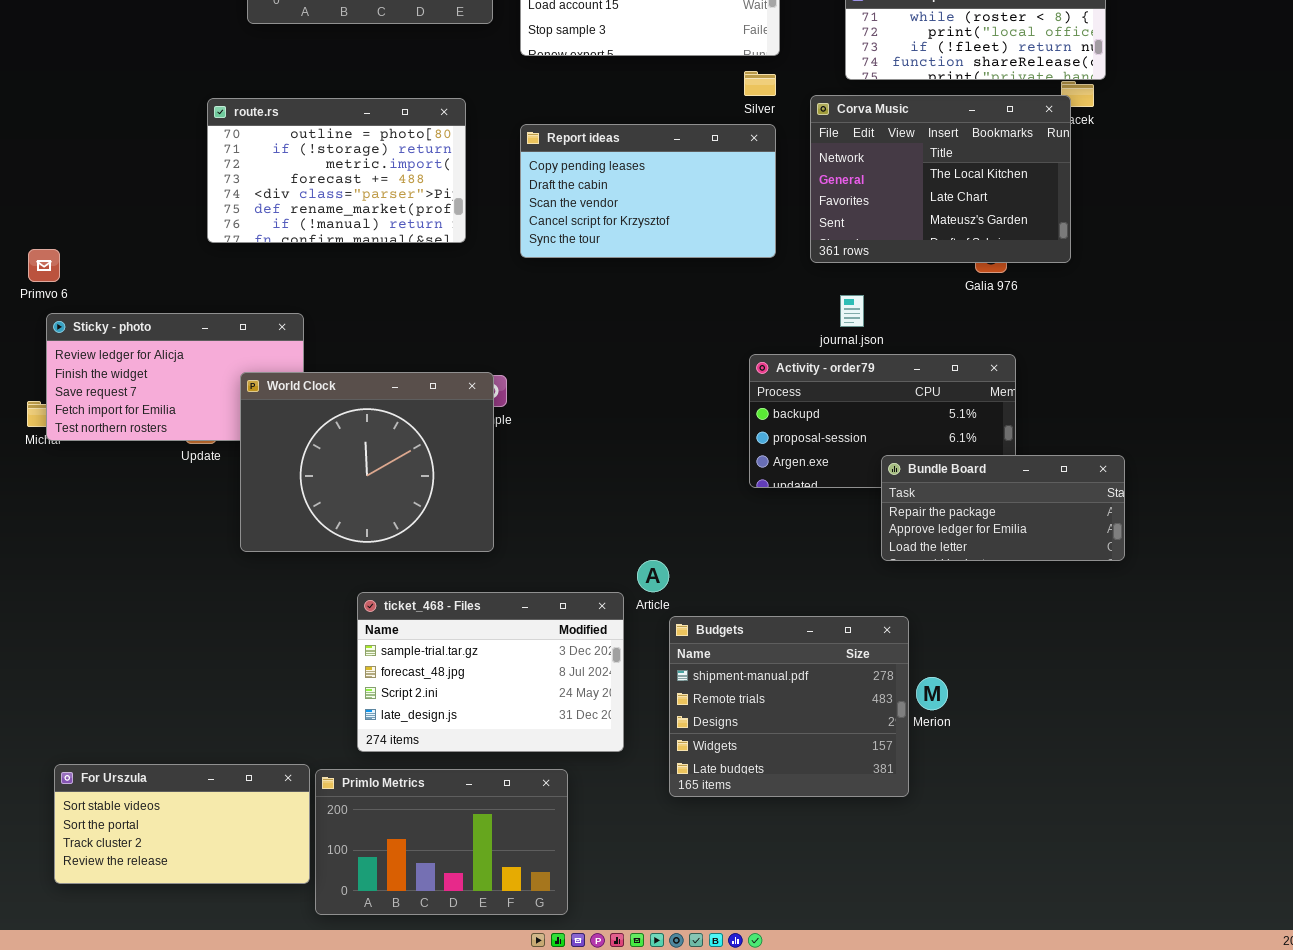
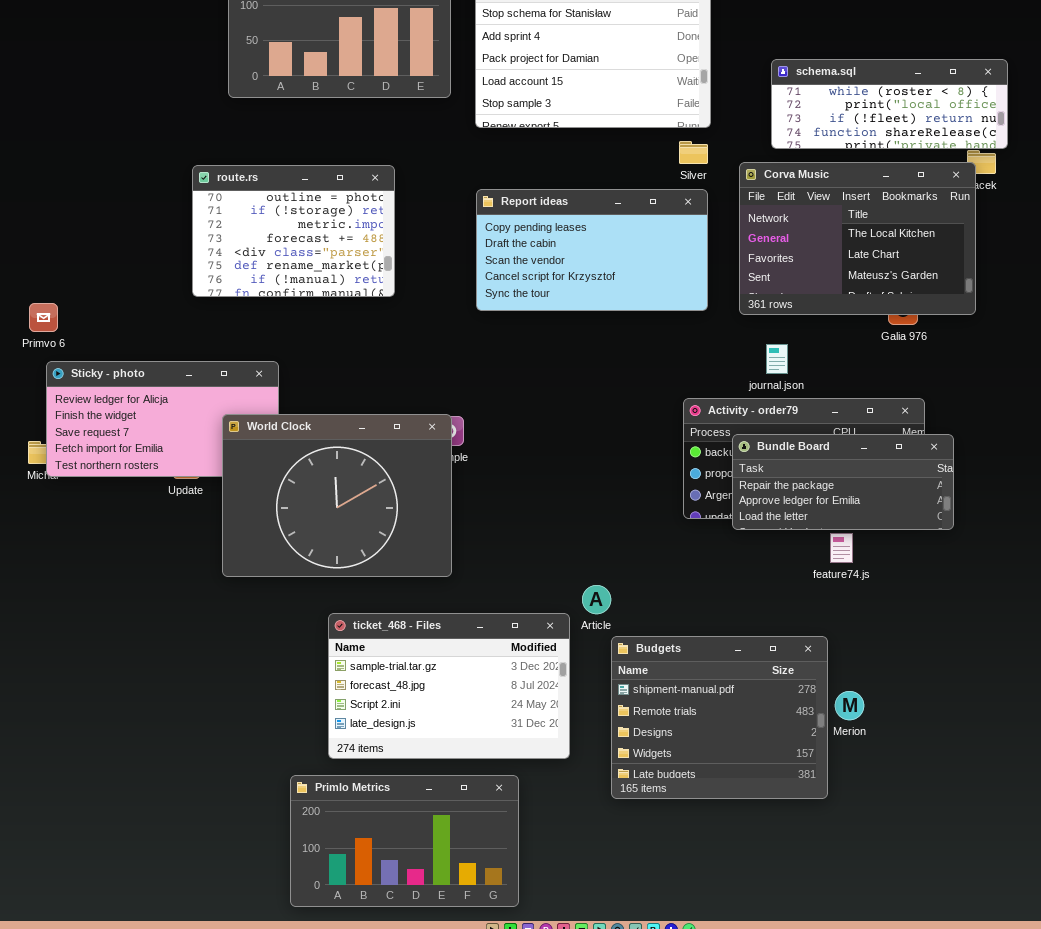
route.rs: [207,98,466,243] -> [192,165,395,297], resized
Bundle Board: [881,455,1125,561] -> [732,434,954,530], moved
For Urszula: [54,764,310,884] -> none, closed

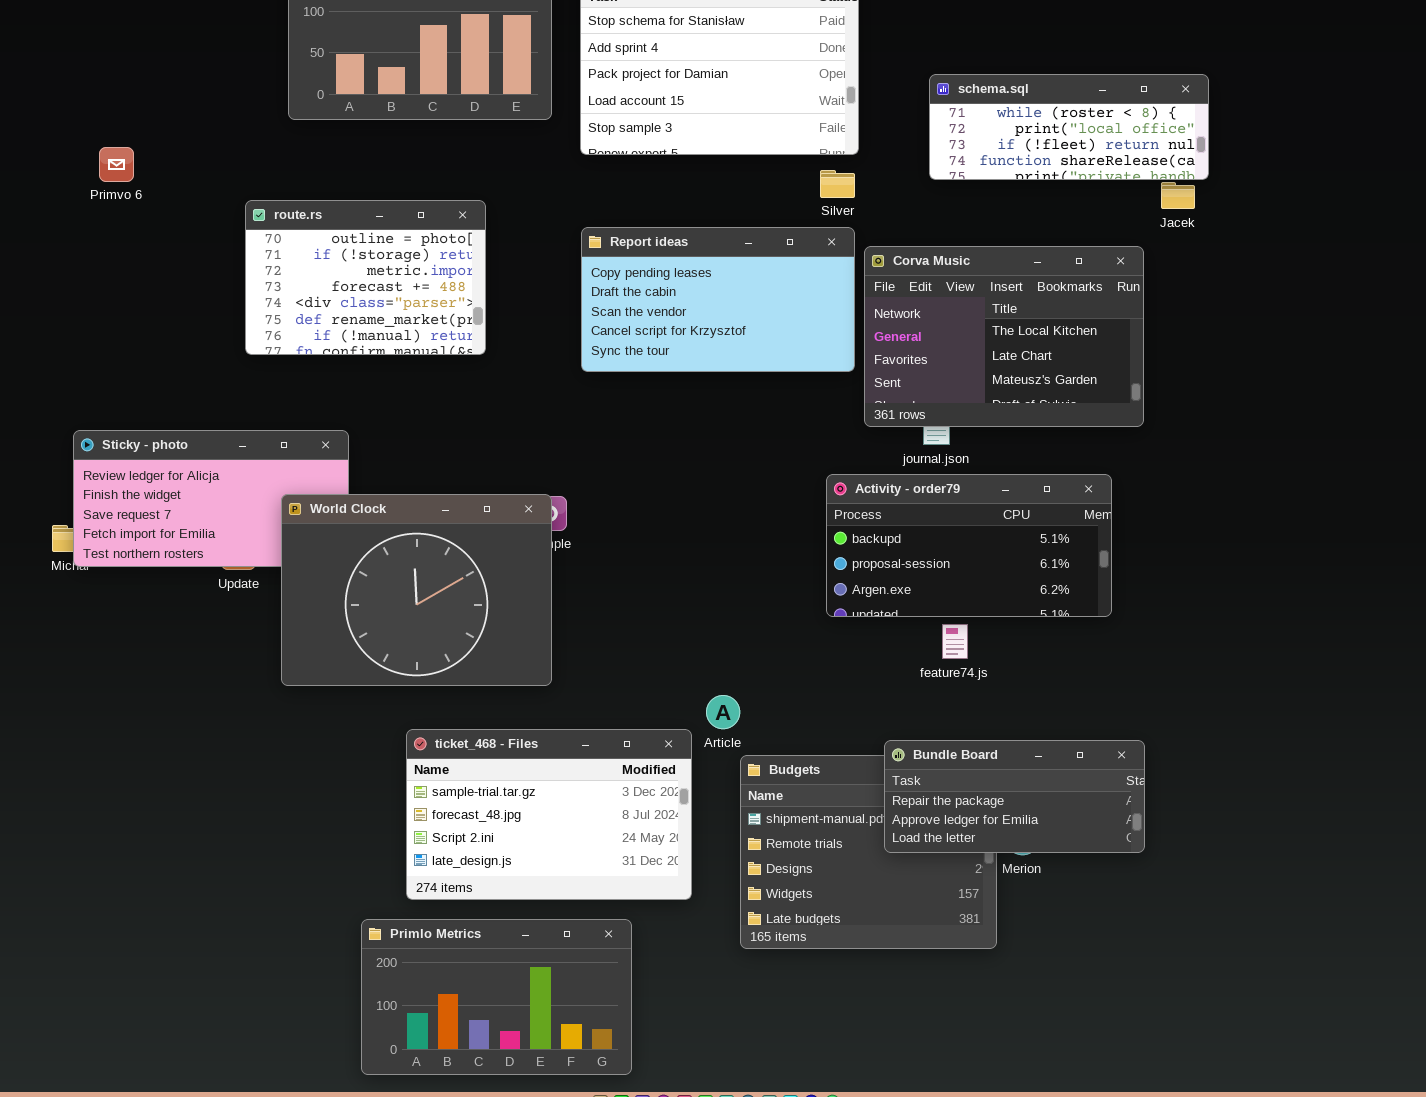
Corva Music: [739,162,976,315] -> [864,246,1144,427], moved
Primvo 6: [29,303,58,332] -> [99,147,134,182], moved
Bundle Board: [732,434,954,530] -> [884,740,1145,853], moved
feature74.js: [830,533,853,563] -> [942,624,968,659], moved

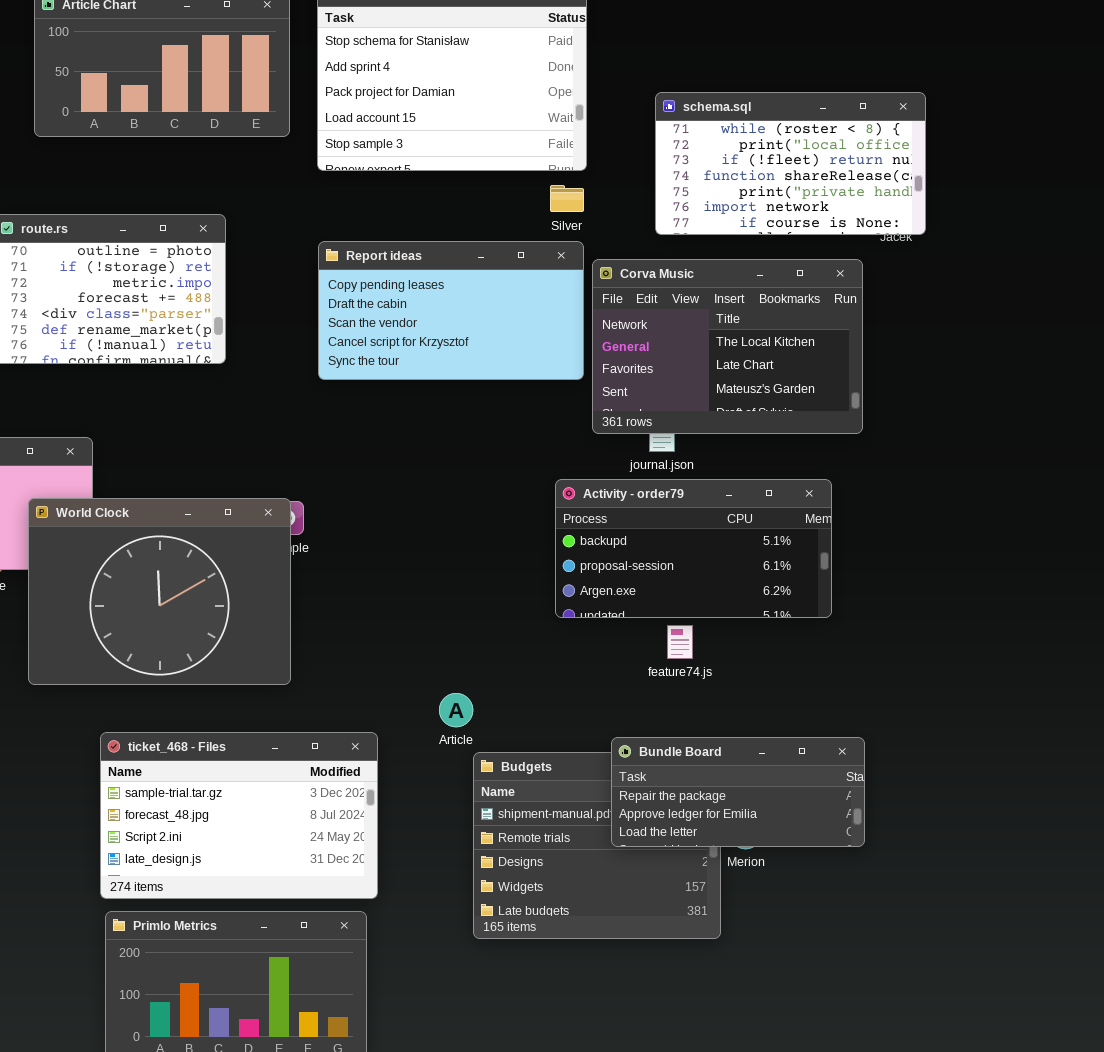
schema.sql: [929,74,1209,180] -> [655,92,926,235], resized
ticket_468 - Files: [406,729,692,900] -> [100,732,378,899], moved

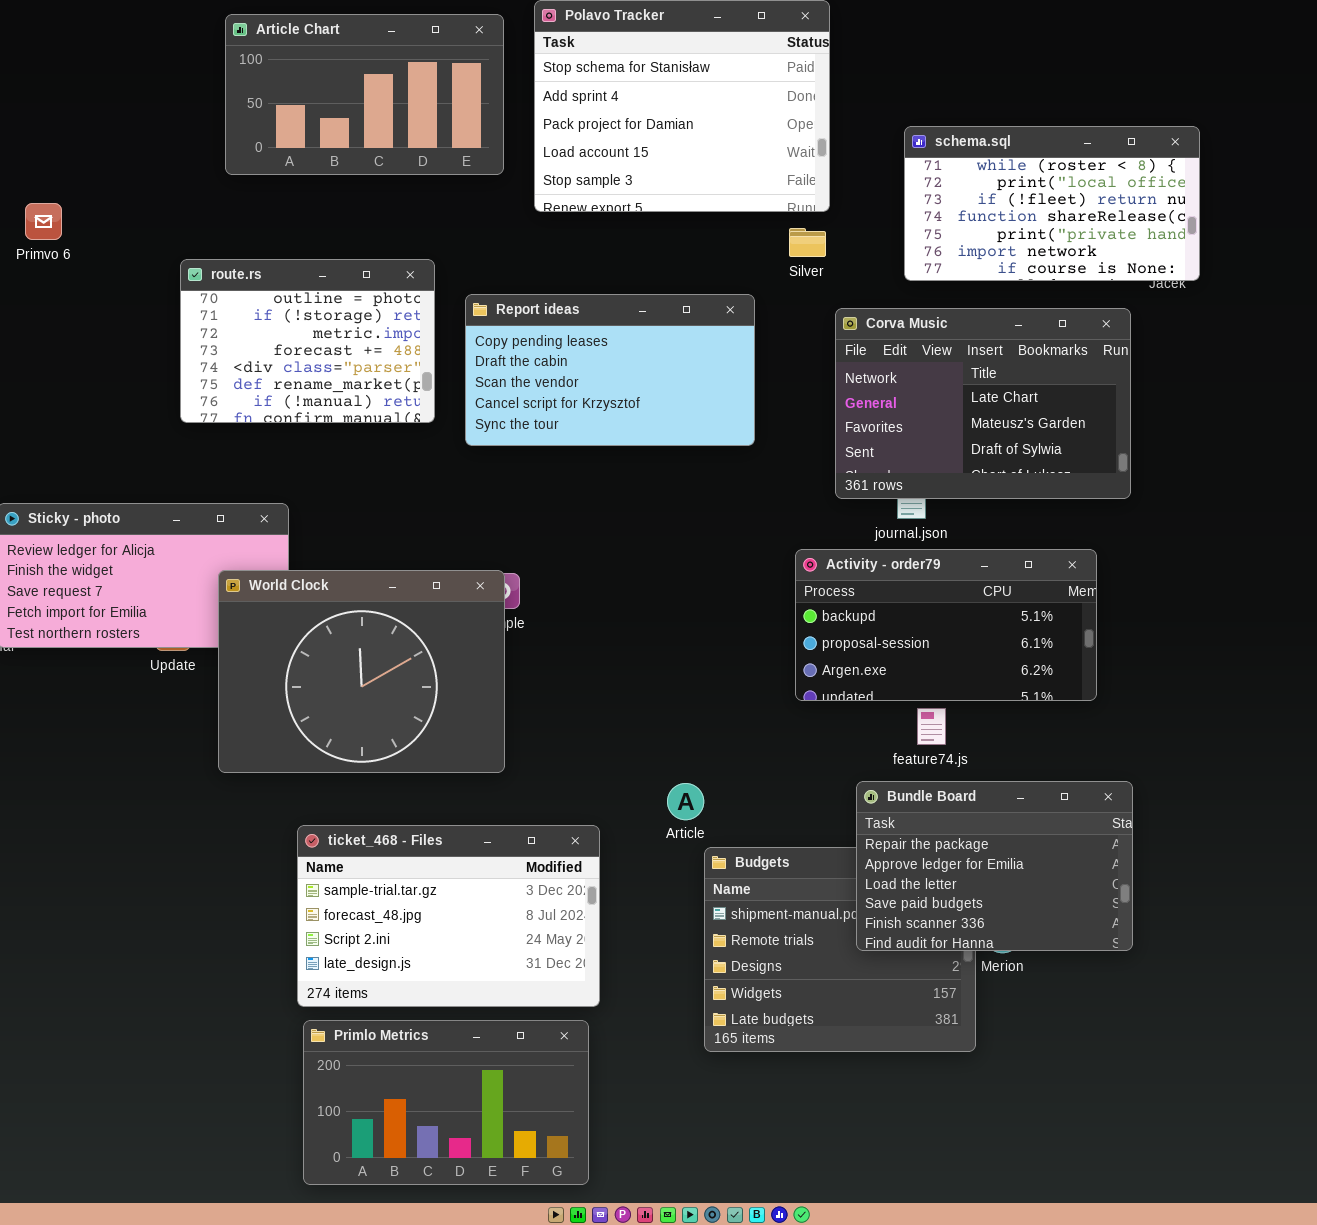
Report ideas: [318,241,584,380] -> [465,294,755,446], moved
Corva Music: [592,259,863,434] -> [835,308,1131,499], scrolled down 1 row
Bundle Board: [611,737,865,847] -> [856,781,1133,951], resized

